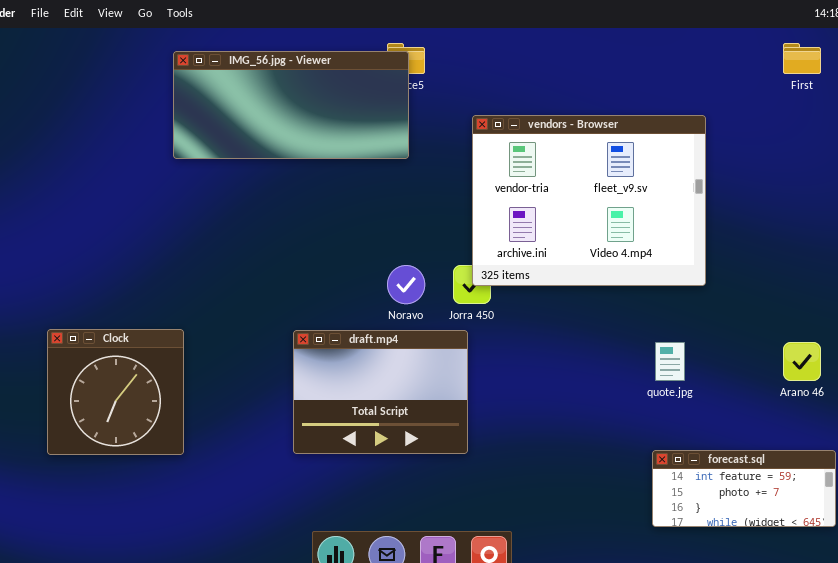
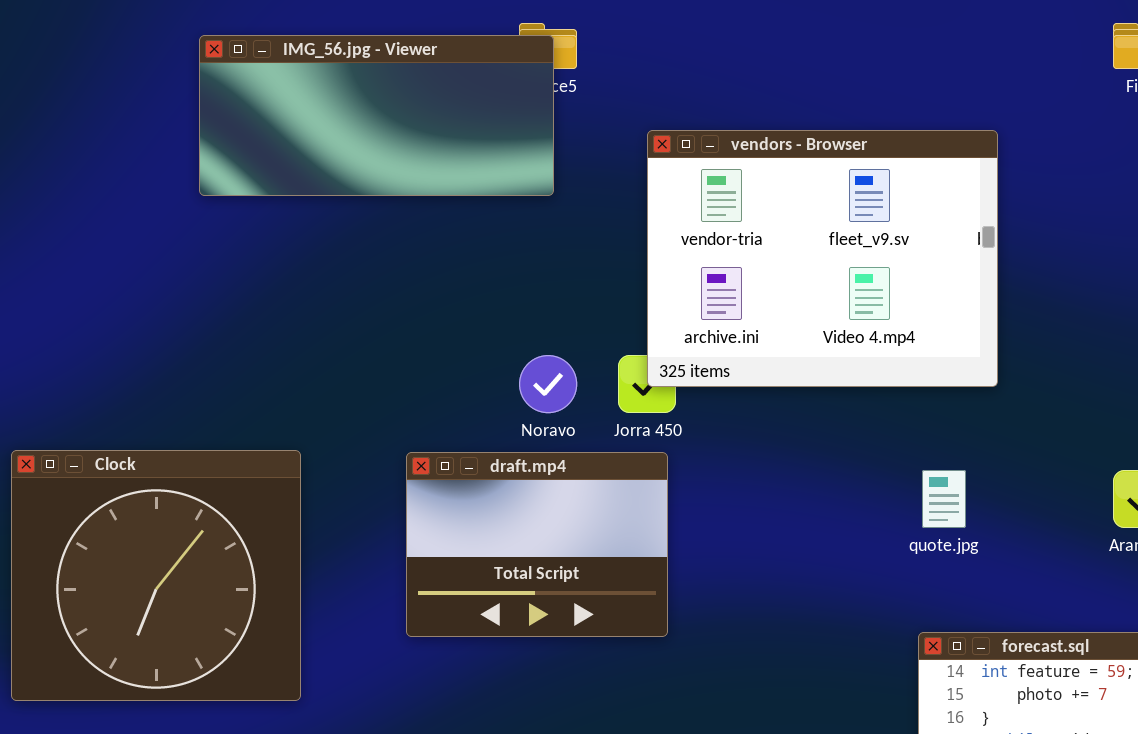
Clock: [47,329,184,455] -> [11,450,301,701], resized
draft.mp4: [293,330,468,454] -> [406,452,668,637], moved

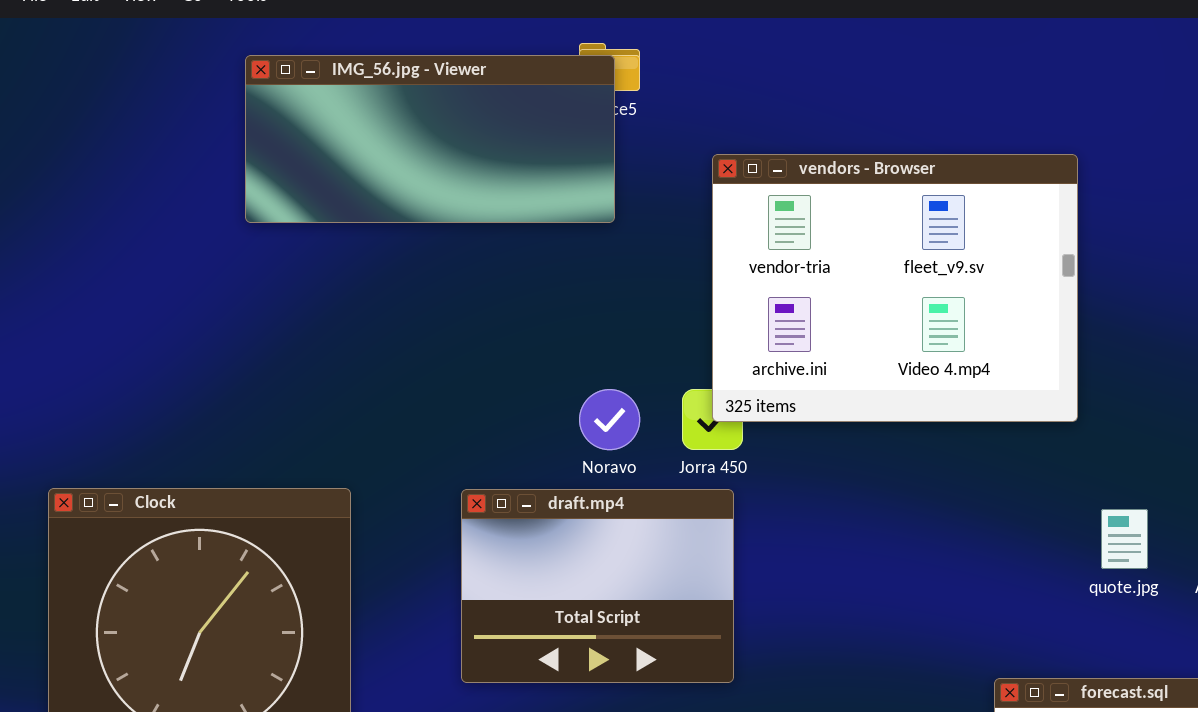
quote.jpg: [922,470,966,528] -> [1101,509,1148,569], moved

